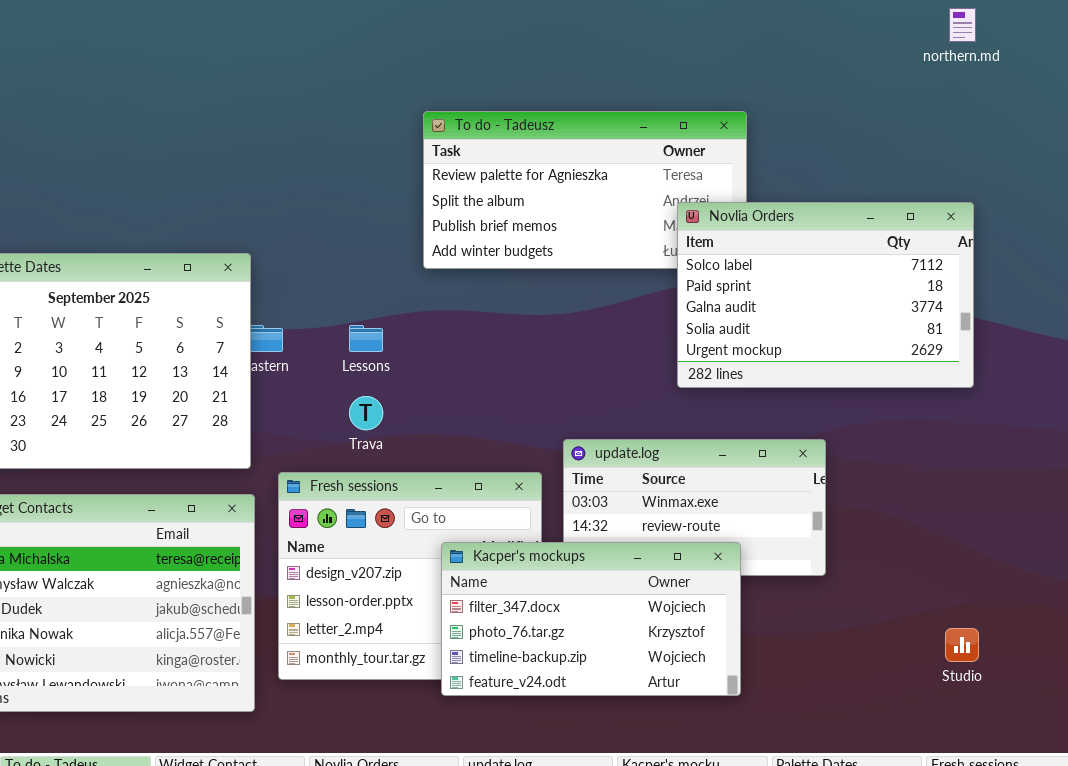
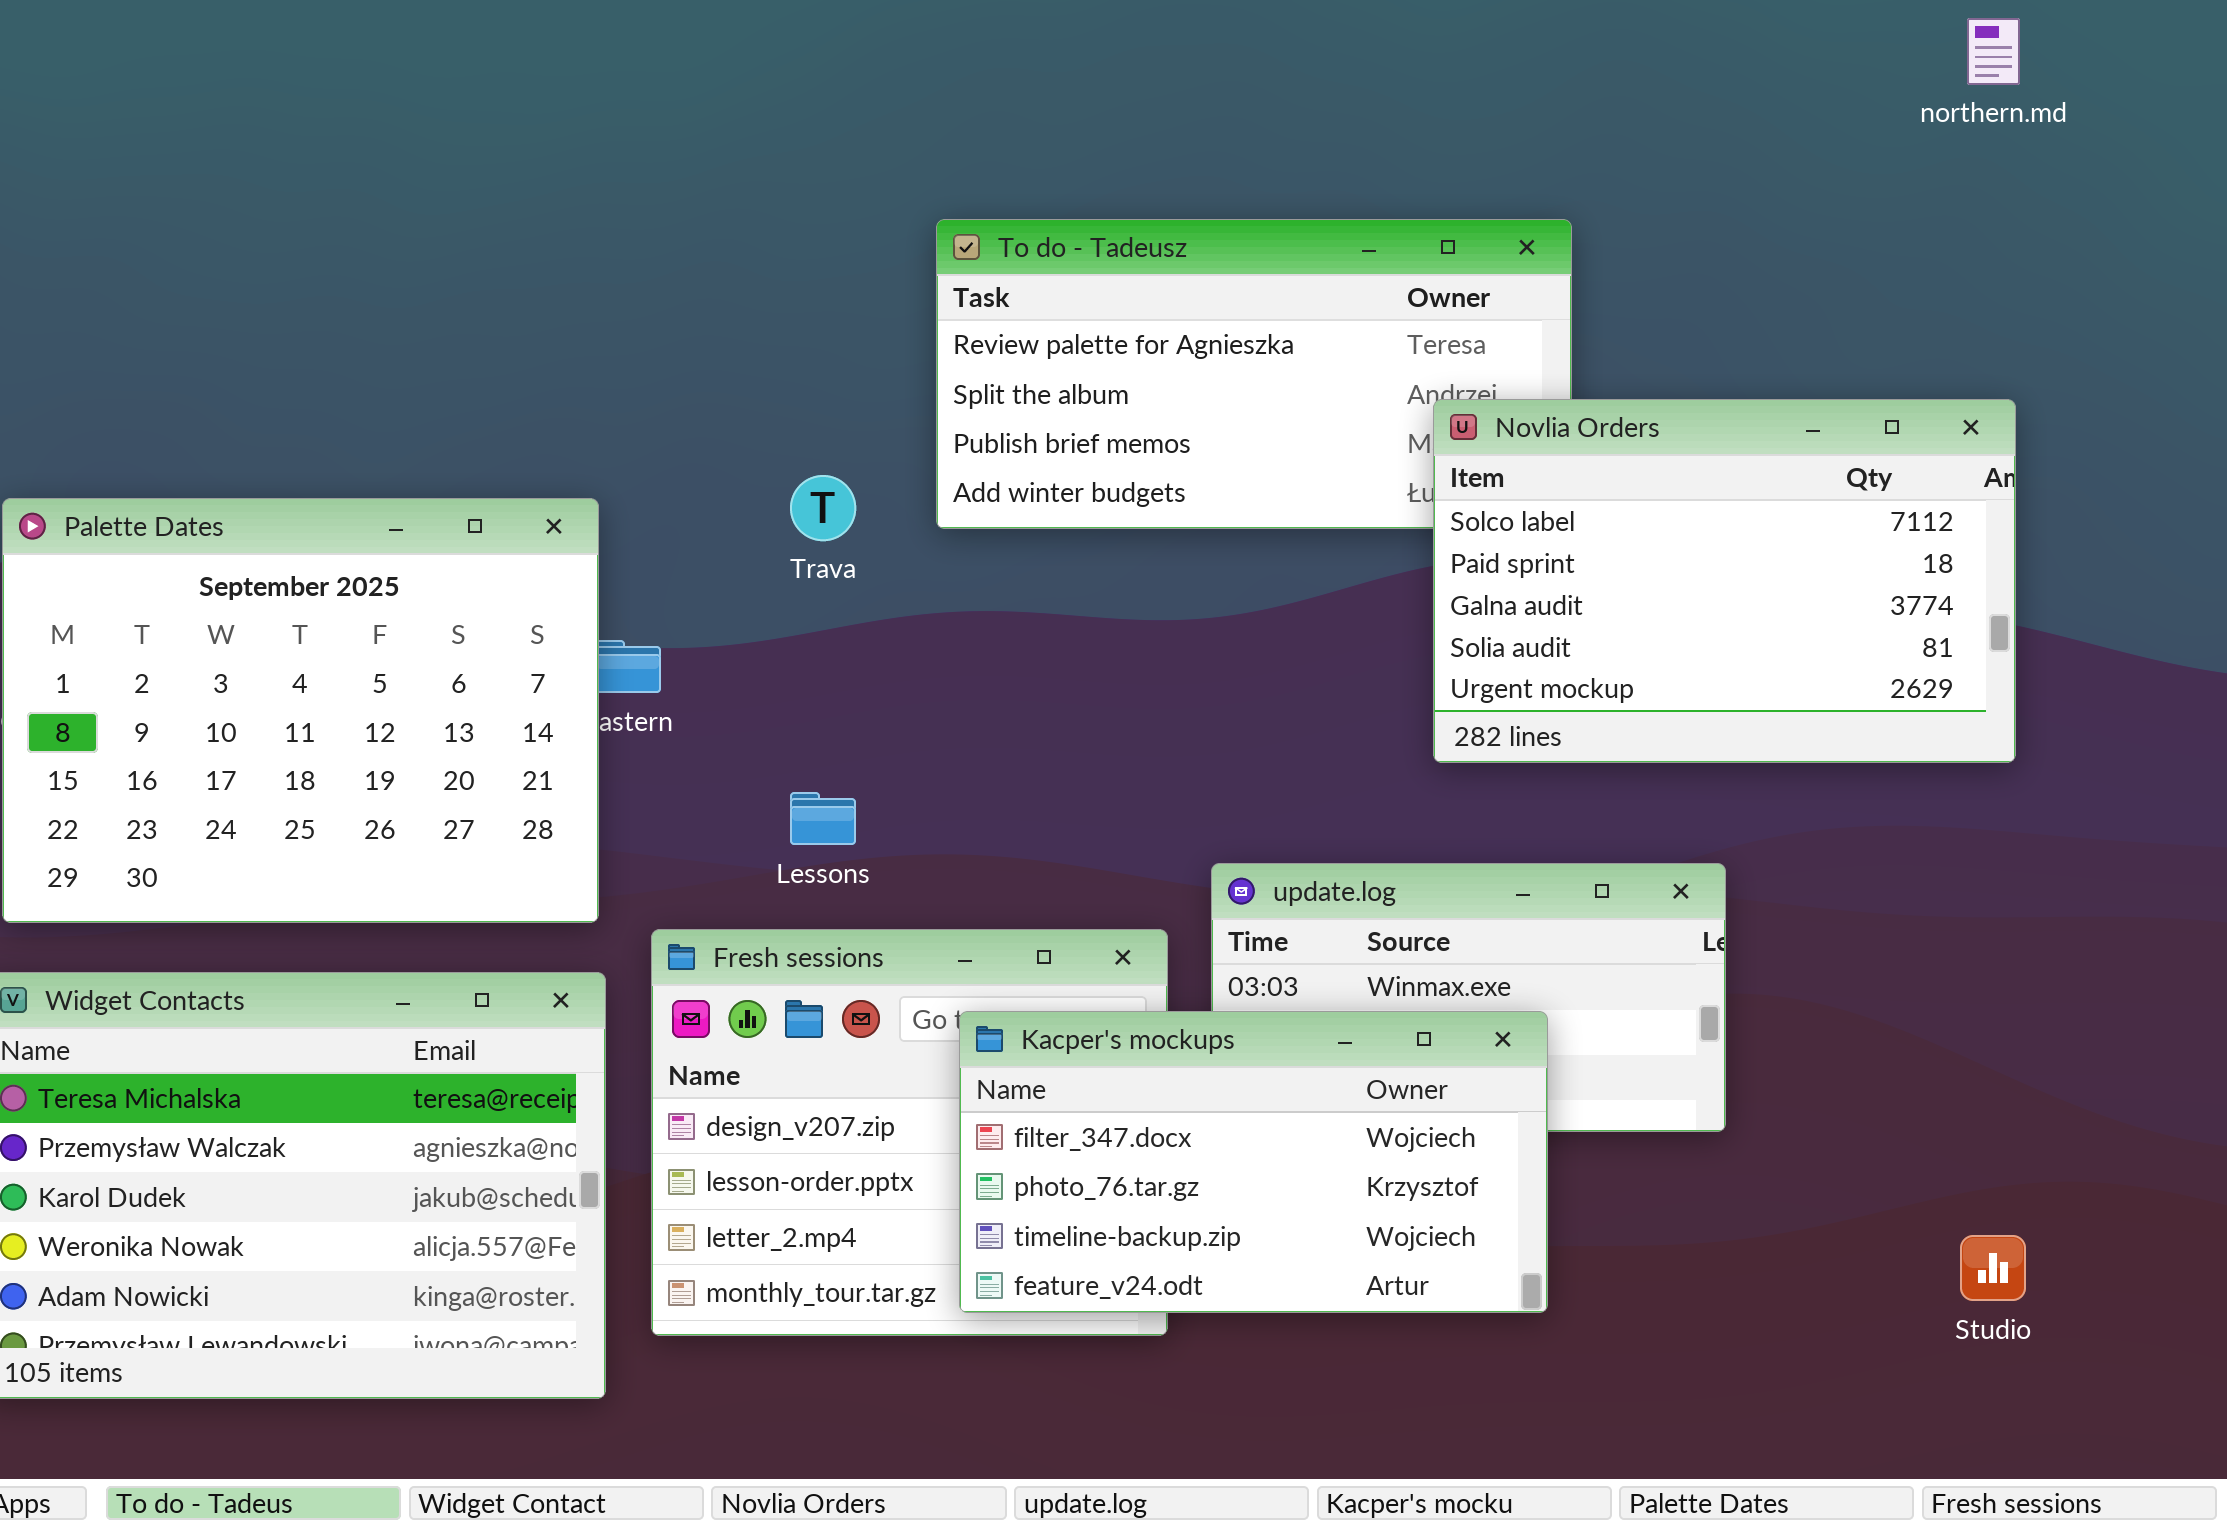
Lessons: [349,325,383,352] -> [790,792,856,845], moved
Trava: [349,396,383,430] -> [790,475,856,541], moved
Kacper's mockups: [441,542,741,696] -> [959,1011,1548,1313], moved

